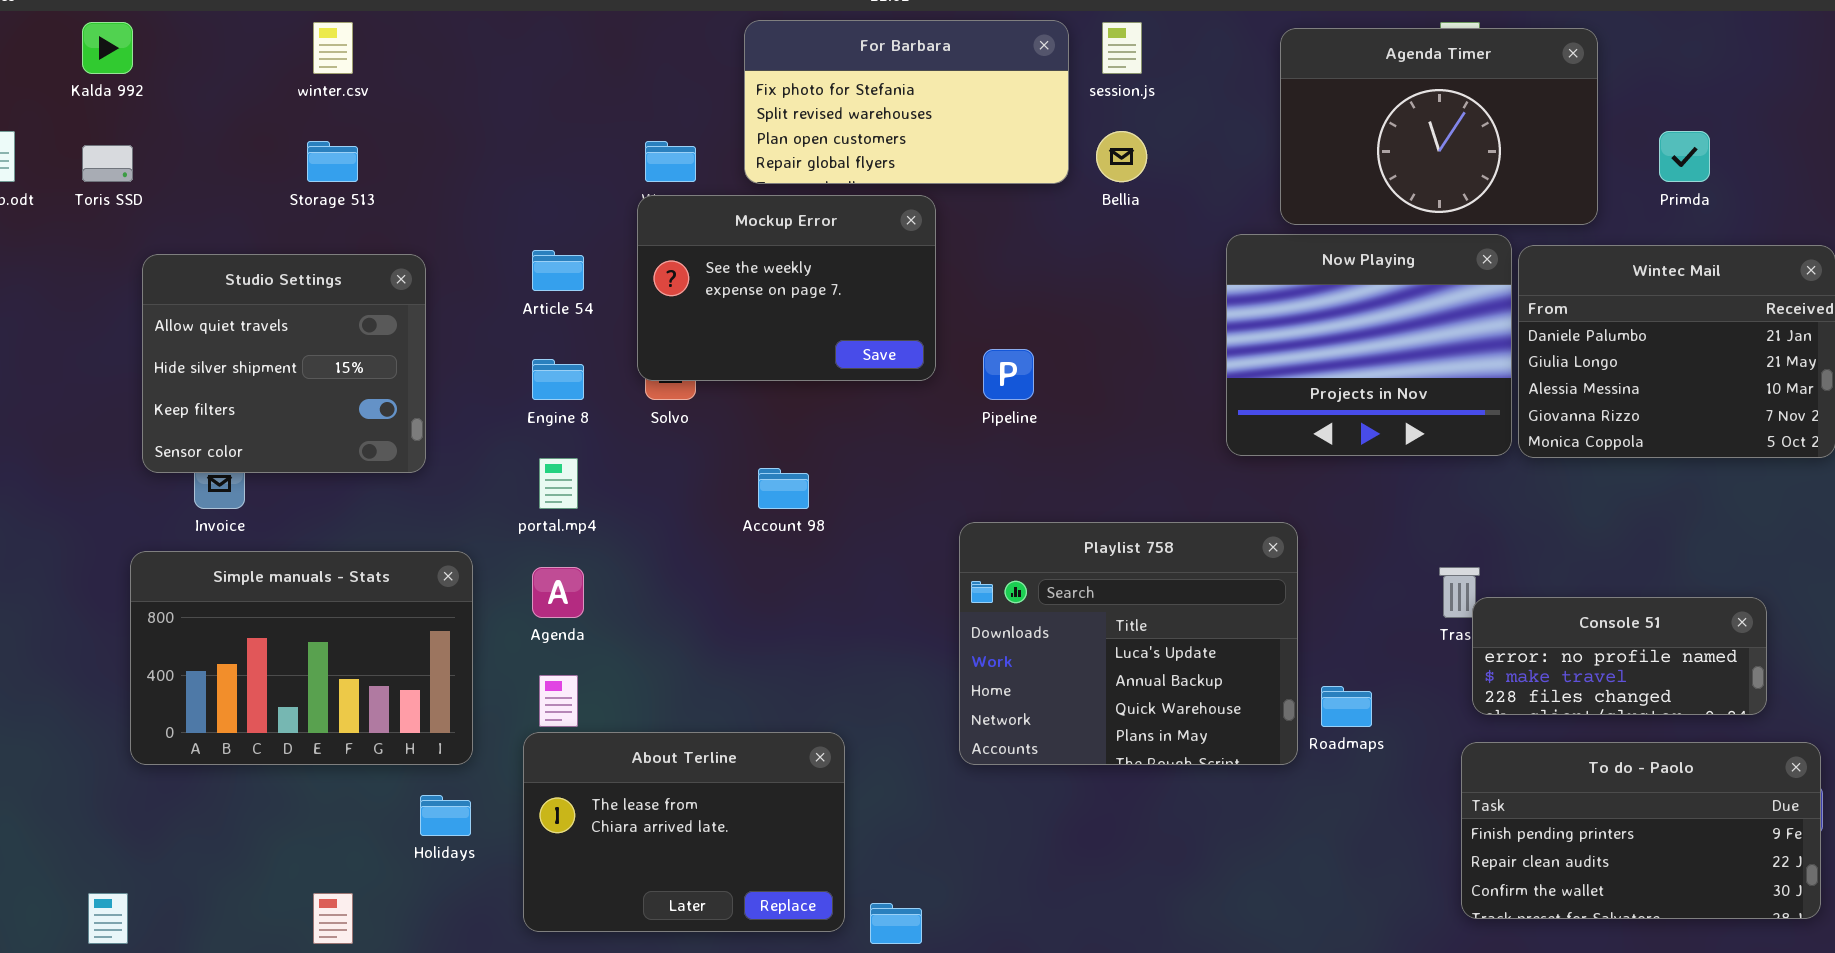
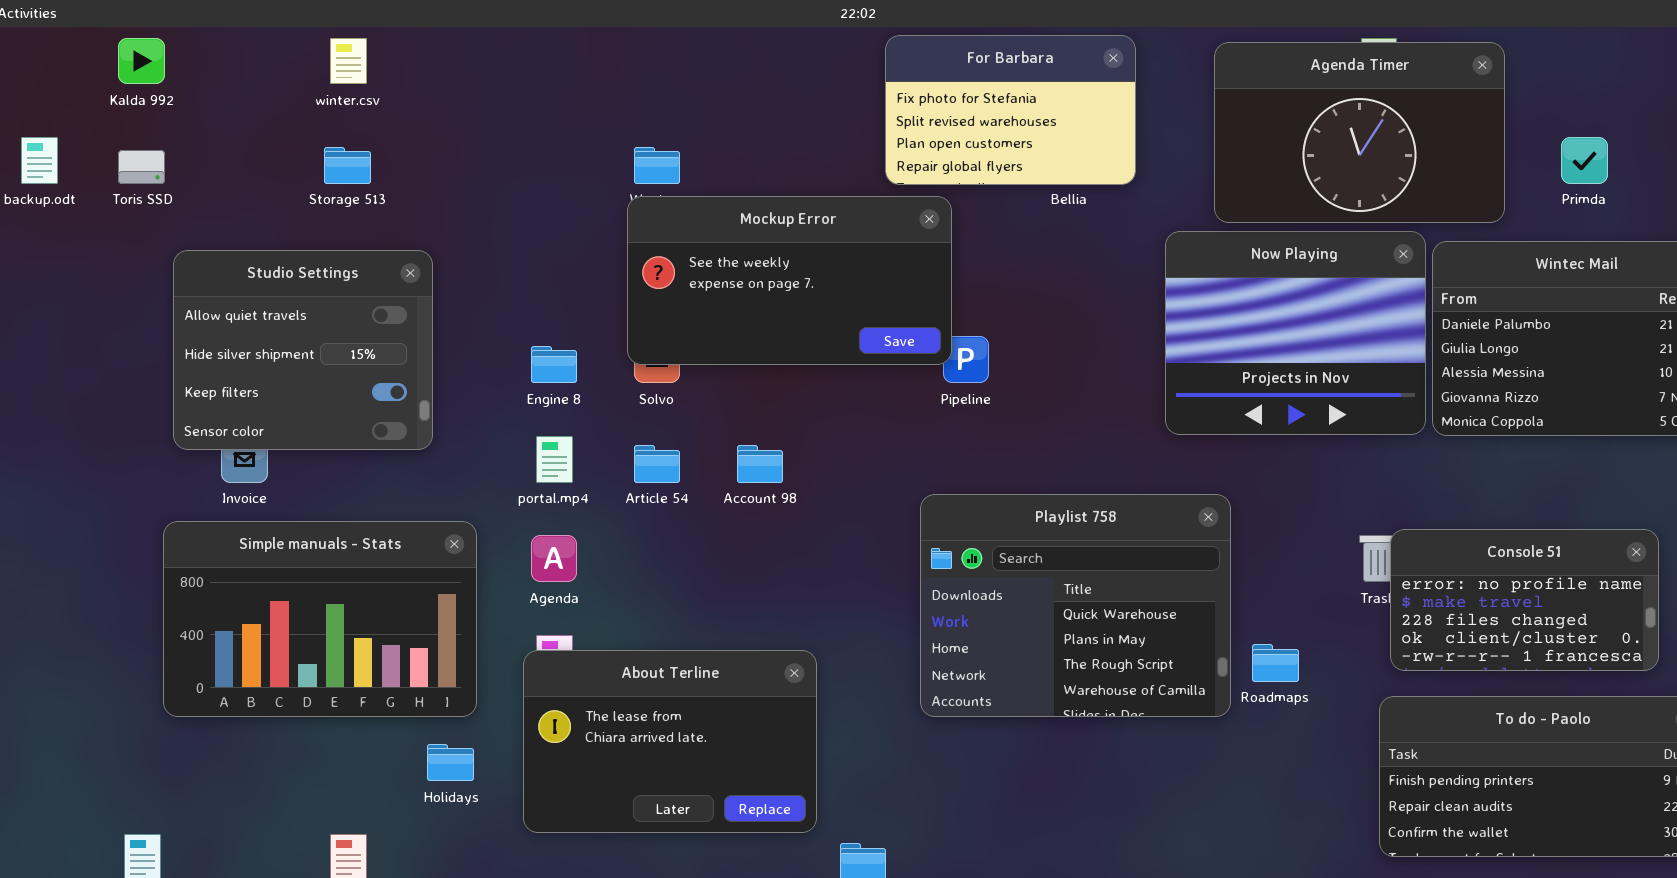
For Barbara: [744,20,1069,184] -> [885,35,1136,185], moved, resized
Mockup Error: [637,195,936,381] -> [627,196,952,365], resized
Article 54: [532,250,584,291] -> [634,445,680,483], moved
Playlist 758: [959,522,1298,765] -> [920,494,1231,717], scrolled down 2 rows
Console 51: [1472,597,1767,715] -> [1390,529,1659,671], resized
About Terline: [523,732,845,932] -> [523,650,817,833], moved

